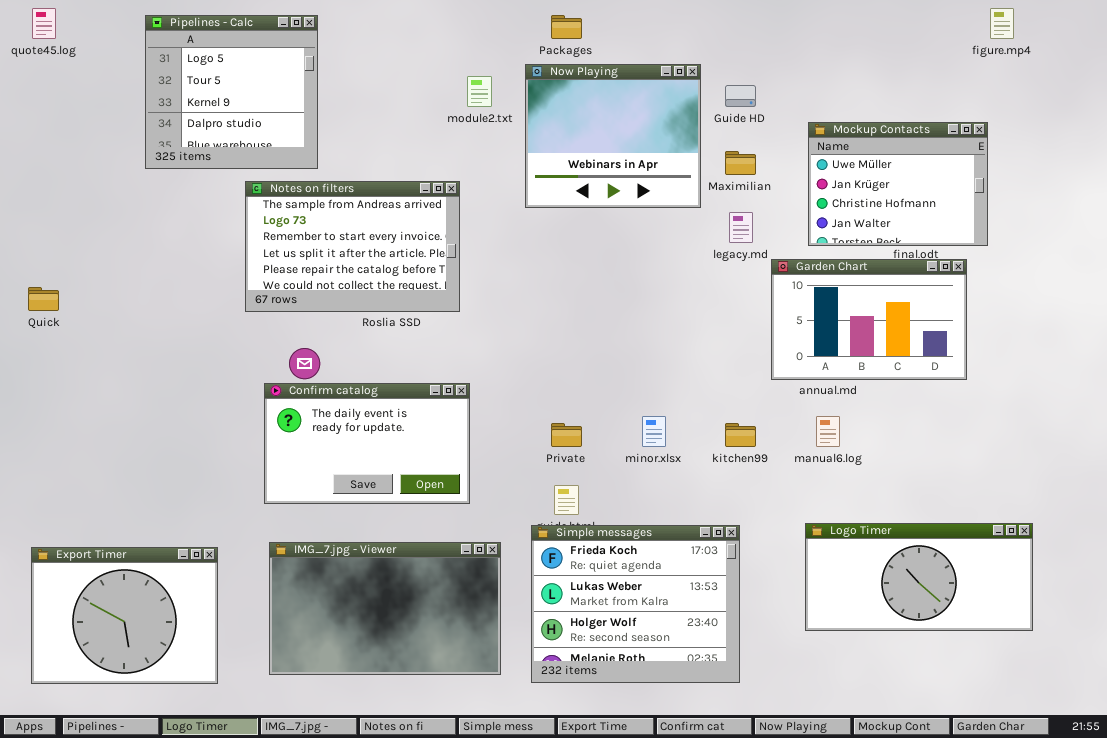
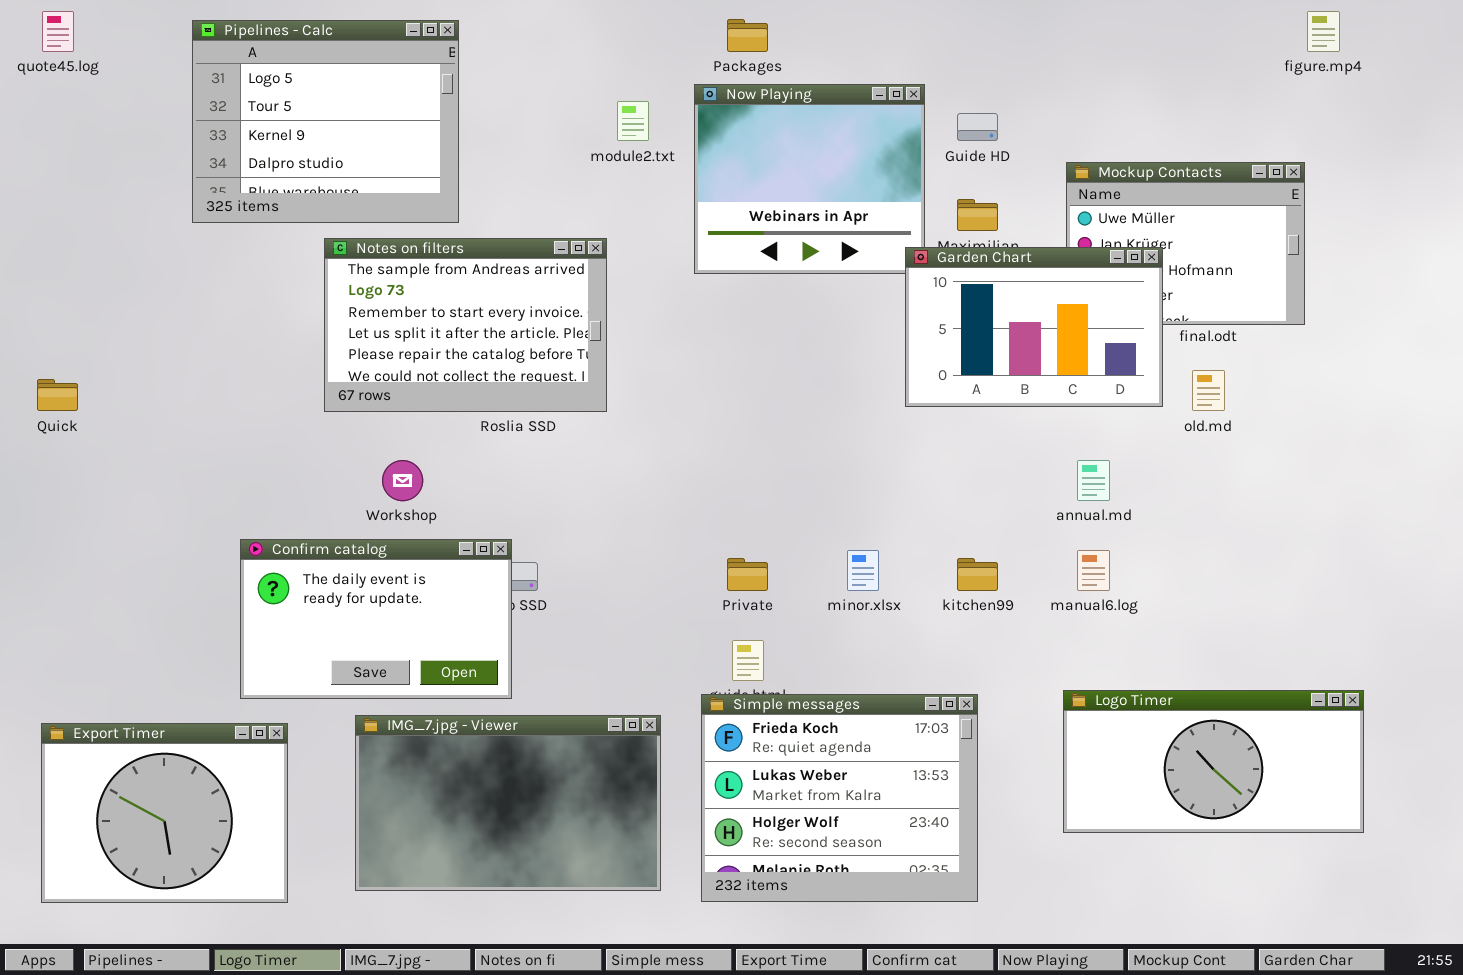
Pipelines - Calc: [145,15,318,169] -> [192,20,459,223], resized
Garden Chart: [771,259,967,380] -> [905,247,1163,407], moved
Confirm catalog: [264,383,470,504] -> [240,539,512,699], moved

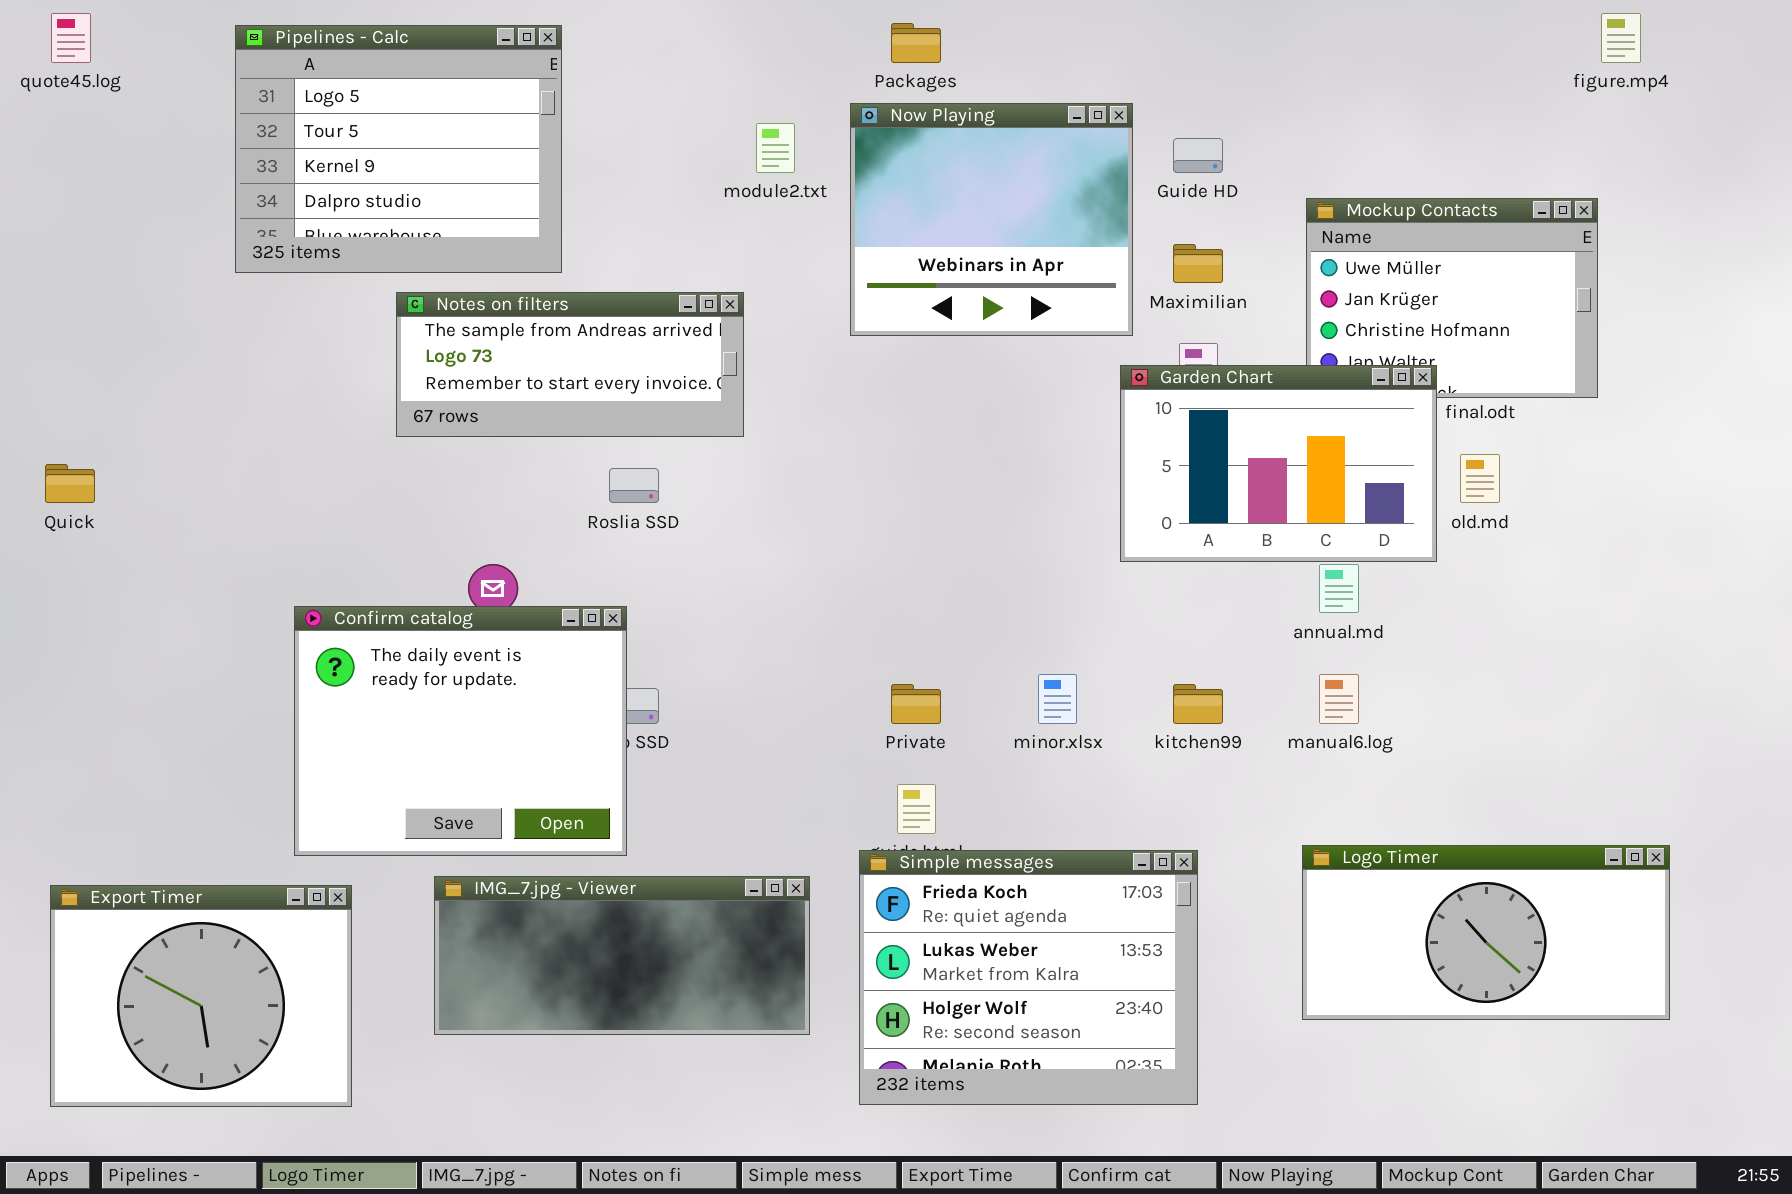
Notes on filters: [324,238,607,412] -> [396,292,744,437], resized
Garden Chart: [905,247,1163,407] -> [1120,365,1437,562], moved
Confirm catalog: [240,539,512,699] -> [294,606,627,856], resized
IMG_7.jpg - Viewer: [355,715,661,891] -> [434,876,810,1035], resized

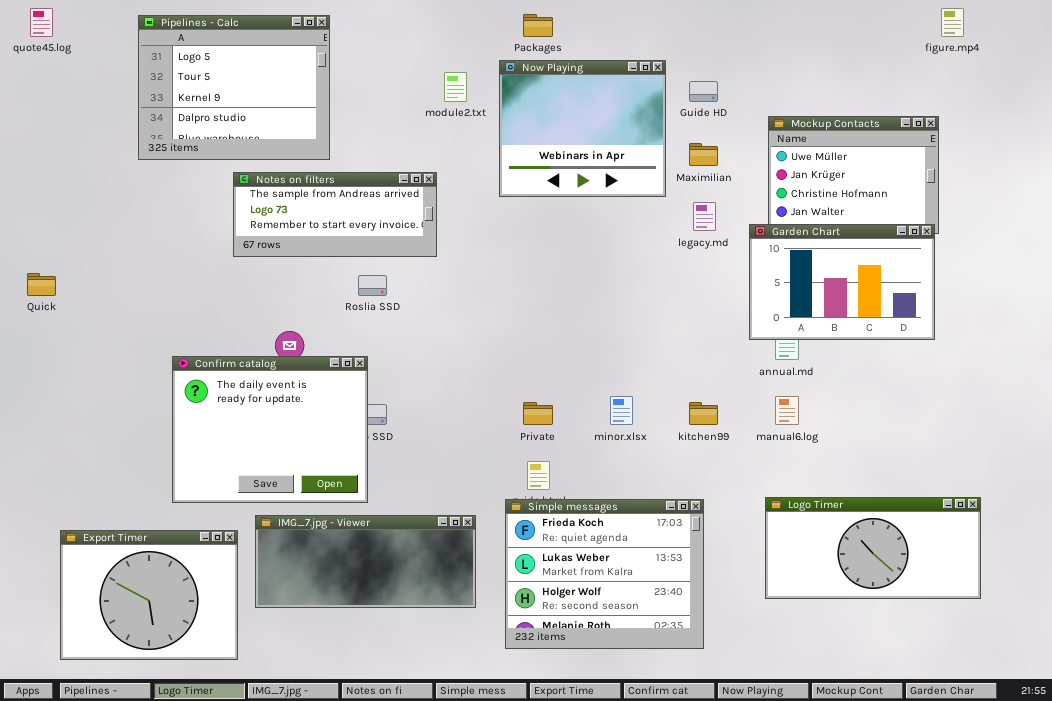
Garden Chart: [1120,365,1437,562] -> [749,224,935,340], moved
Export Timer: [50,885,352,1107] -> [60,530,238,660], moved

